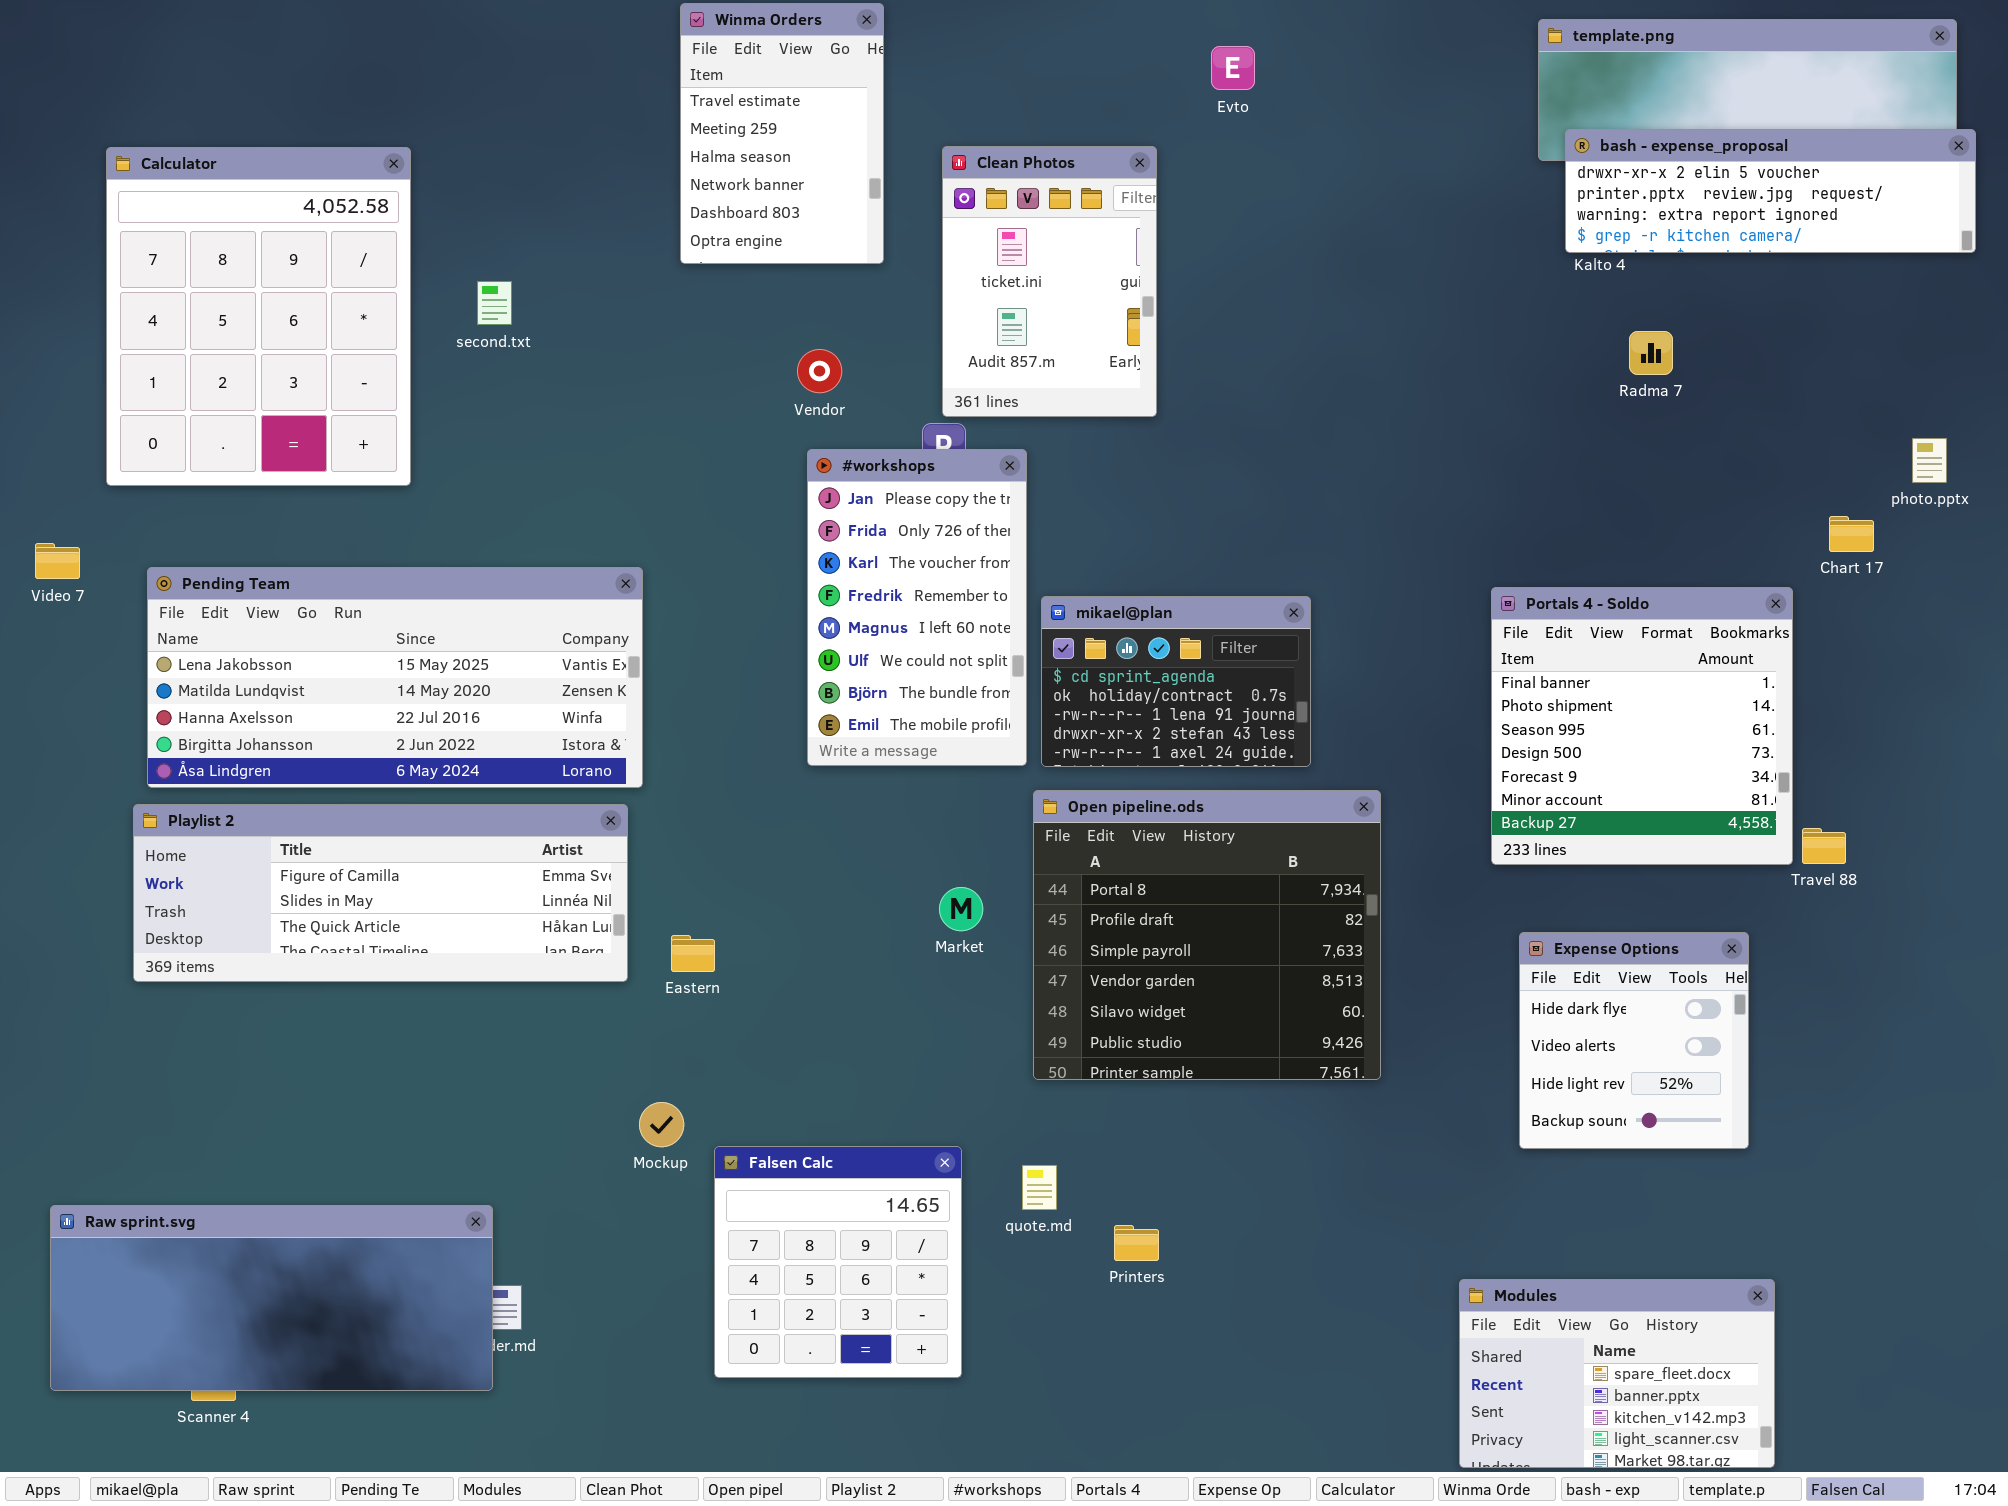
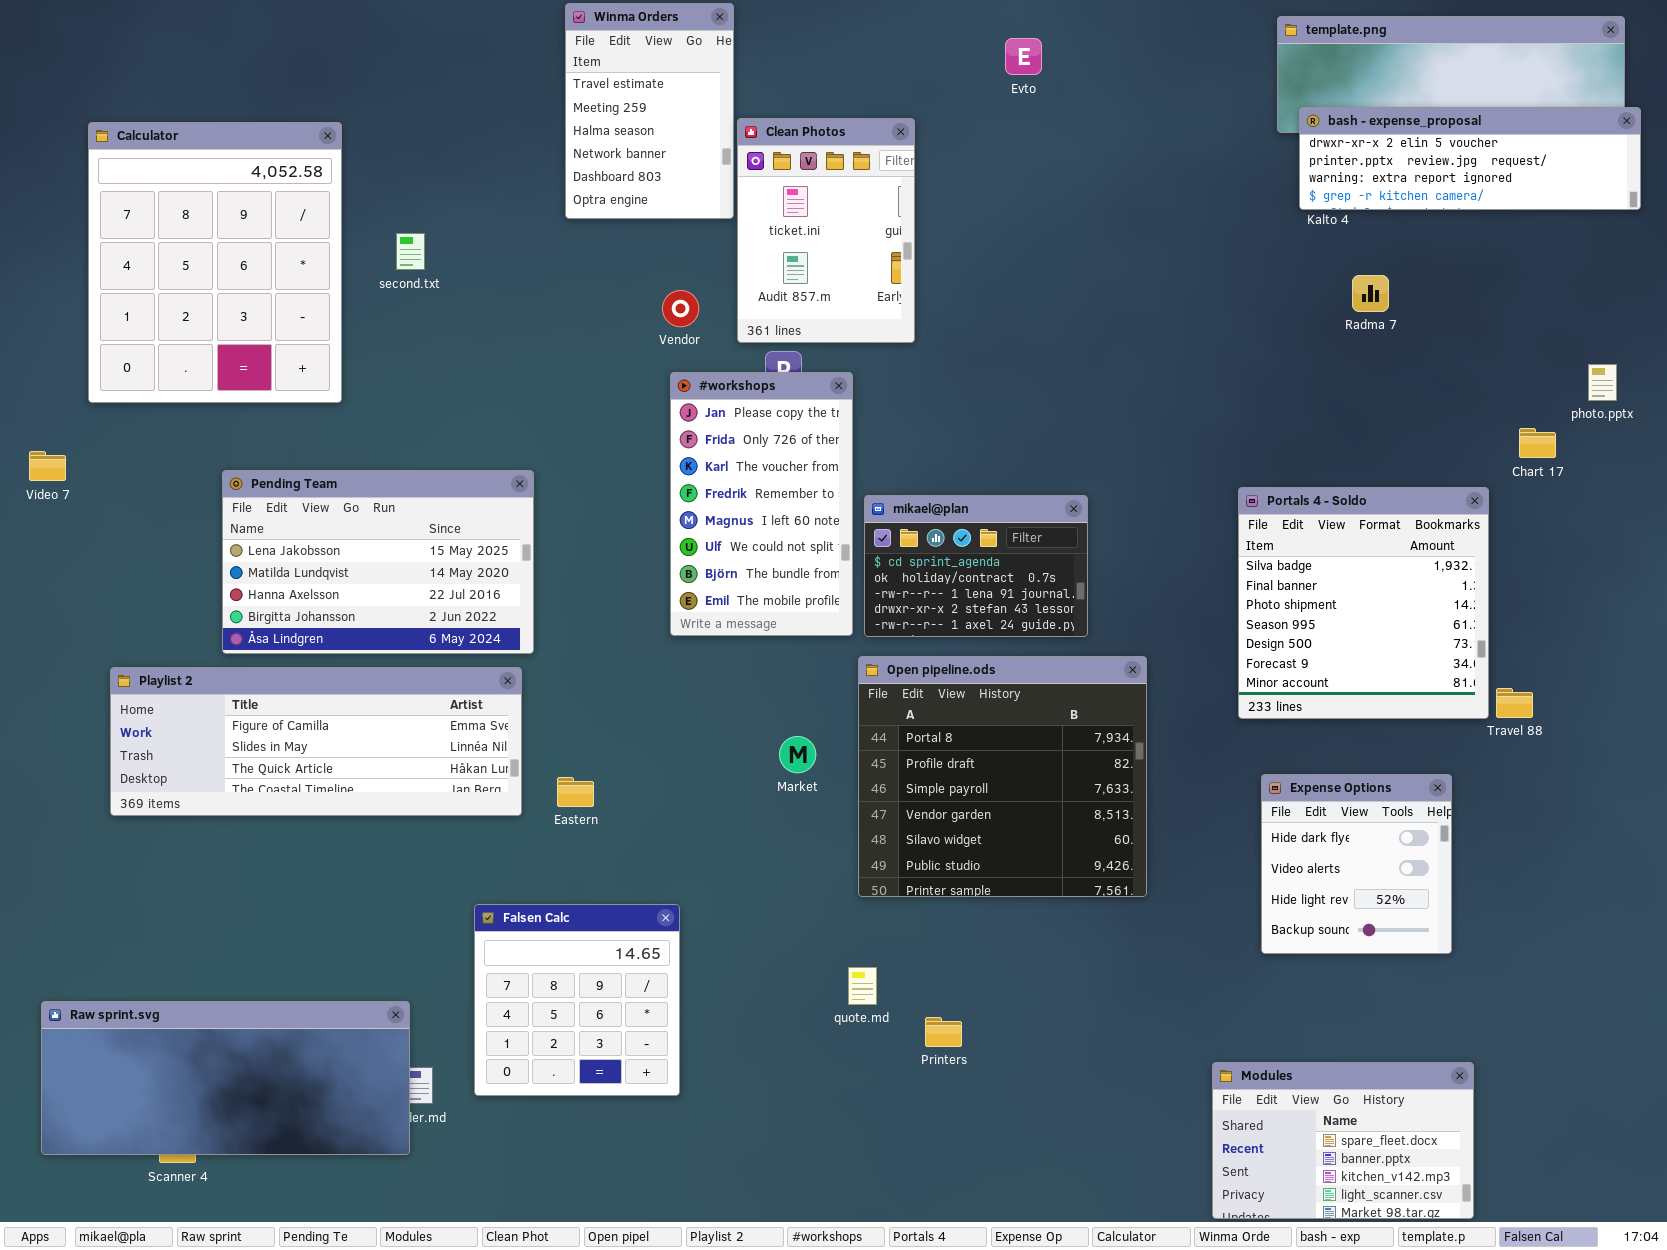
Clean Photos: [942,146,1157,417] -> [737,118,915,343], moved
Pending Team: [147,567,643,788] -> [222,470,534,654], resized
Portals 4 - Soldo: [1491,587,1793,865] -> [1238,487,1489,719], scrolled up 1 row
Falsen Calc: [714,1146,962,1378] -> [474,904,680,1096], moved

